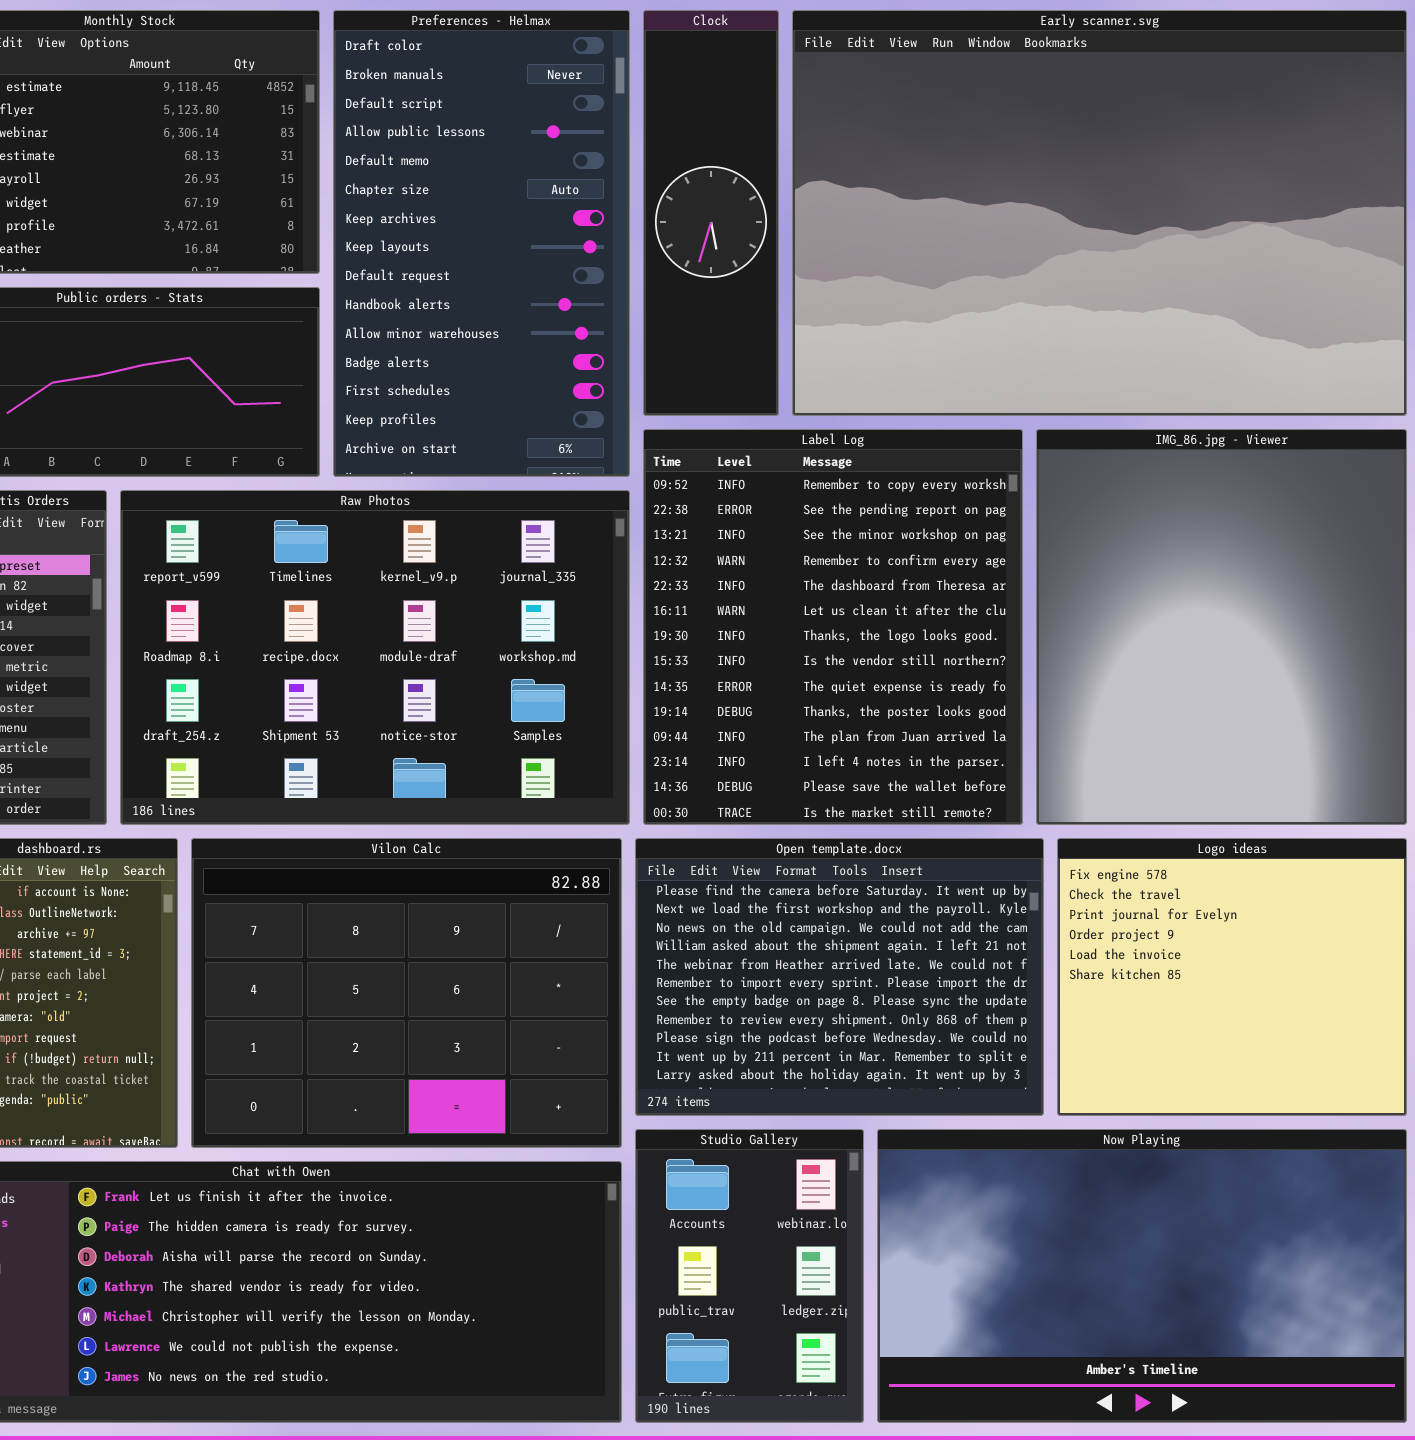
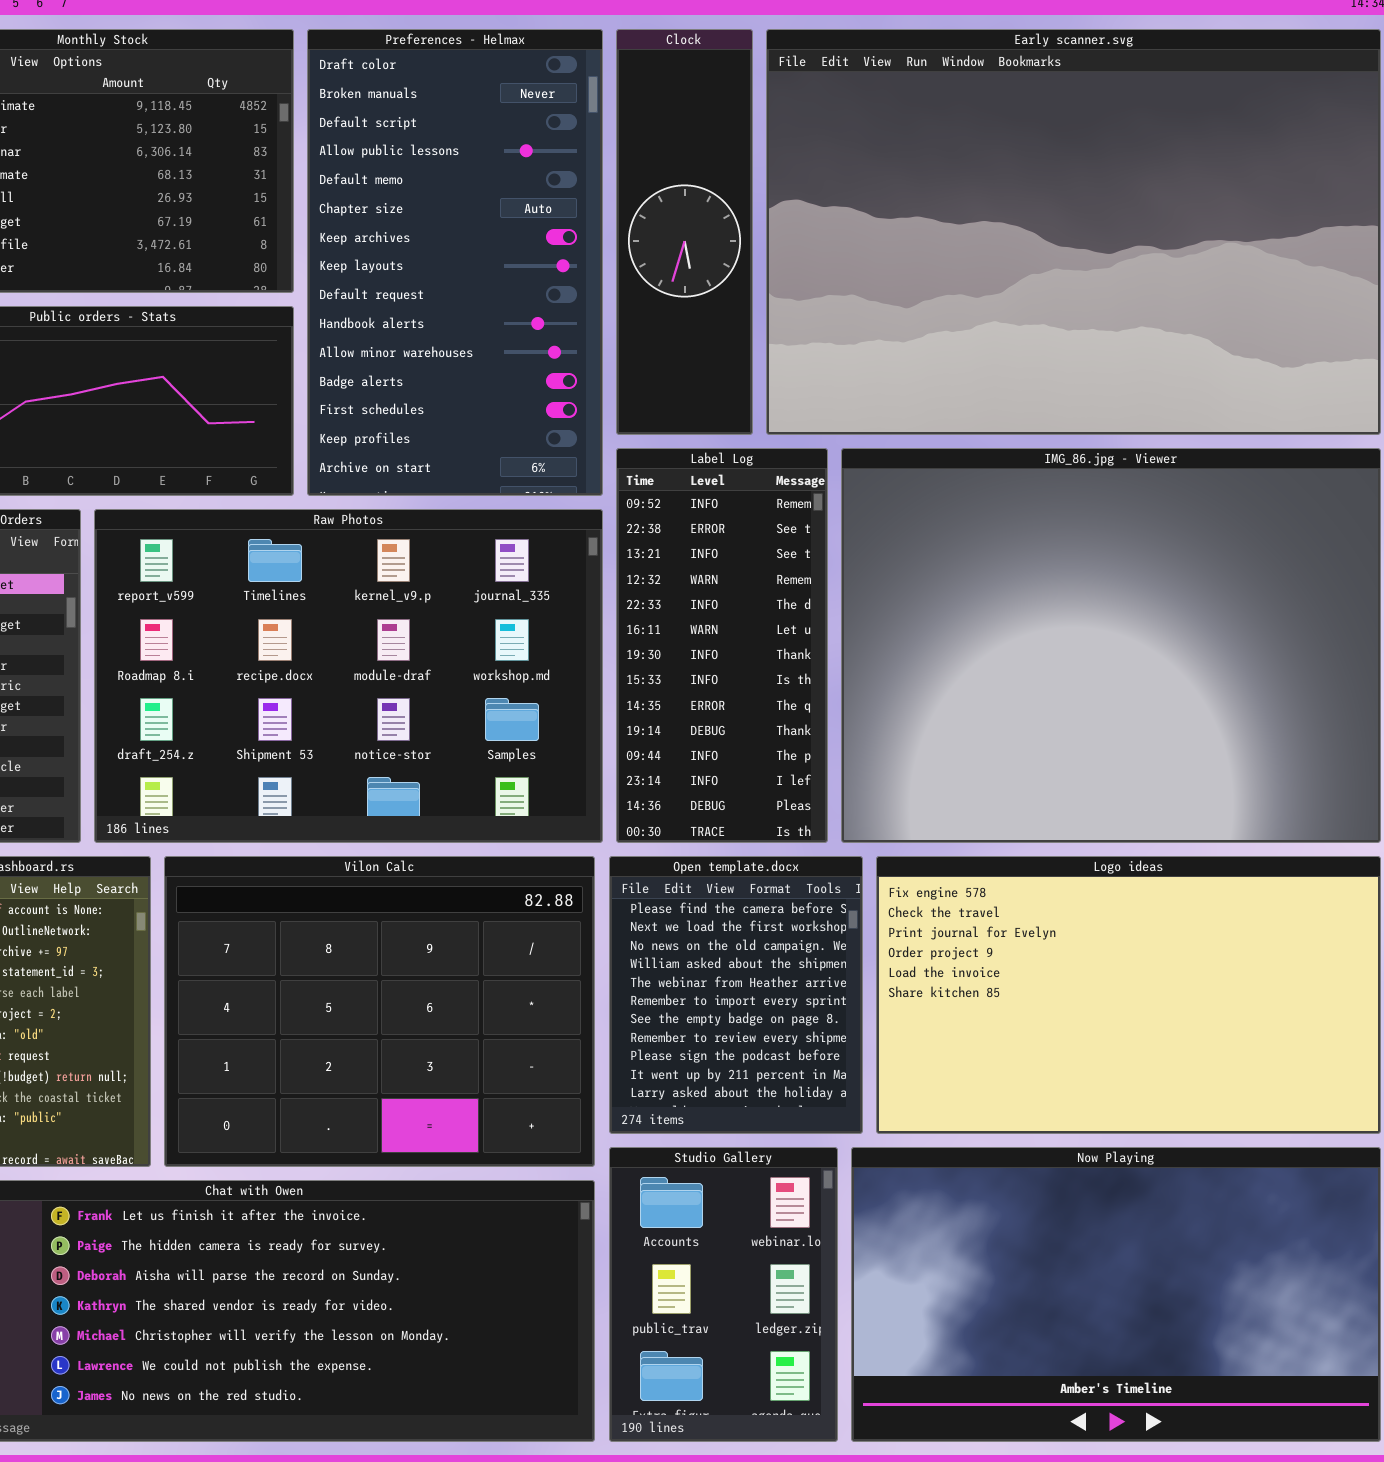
Label Log: [643,429,1023,825] -> [616,448,828,843], resized
IMG_86.jpg - Viewer: [1036,429,1407,825] -> [841,448,1381,843], resized
Open template.docx: [635,838,1044,1116] -> [609,856,863,1134], resized
Logo ideas: [1057,838,1407,1116] -> [876,856,1381,1134], resized

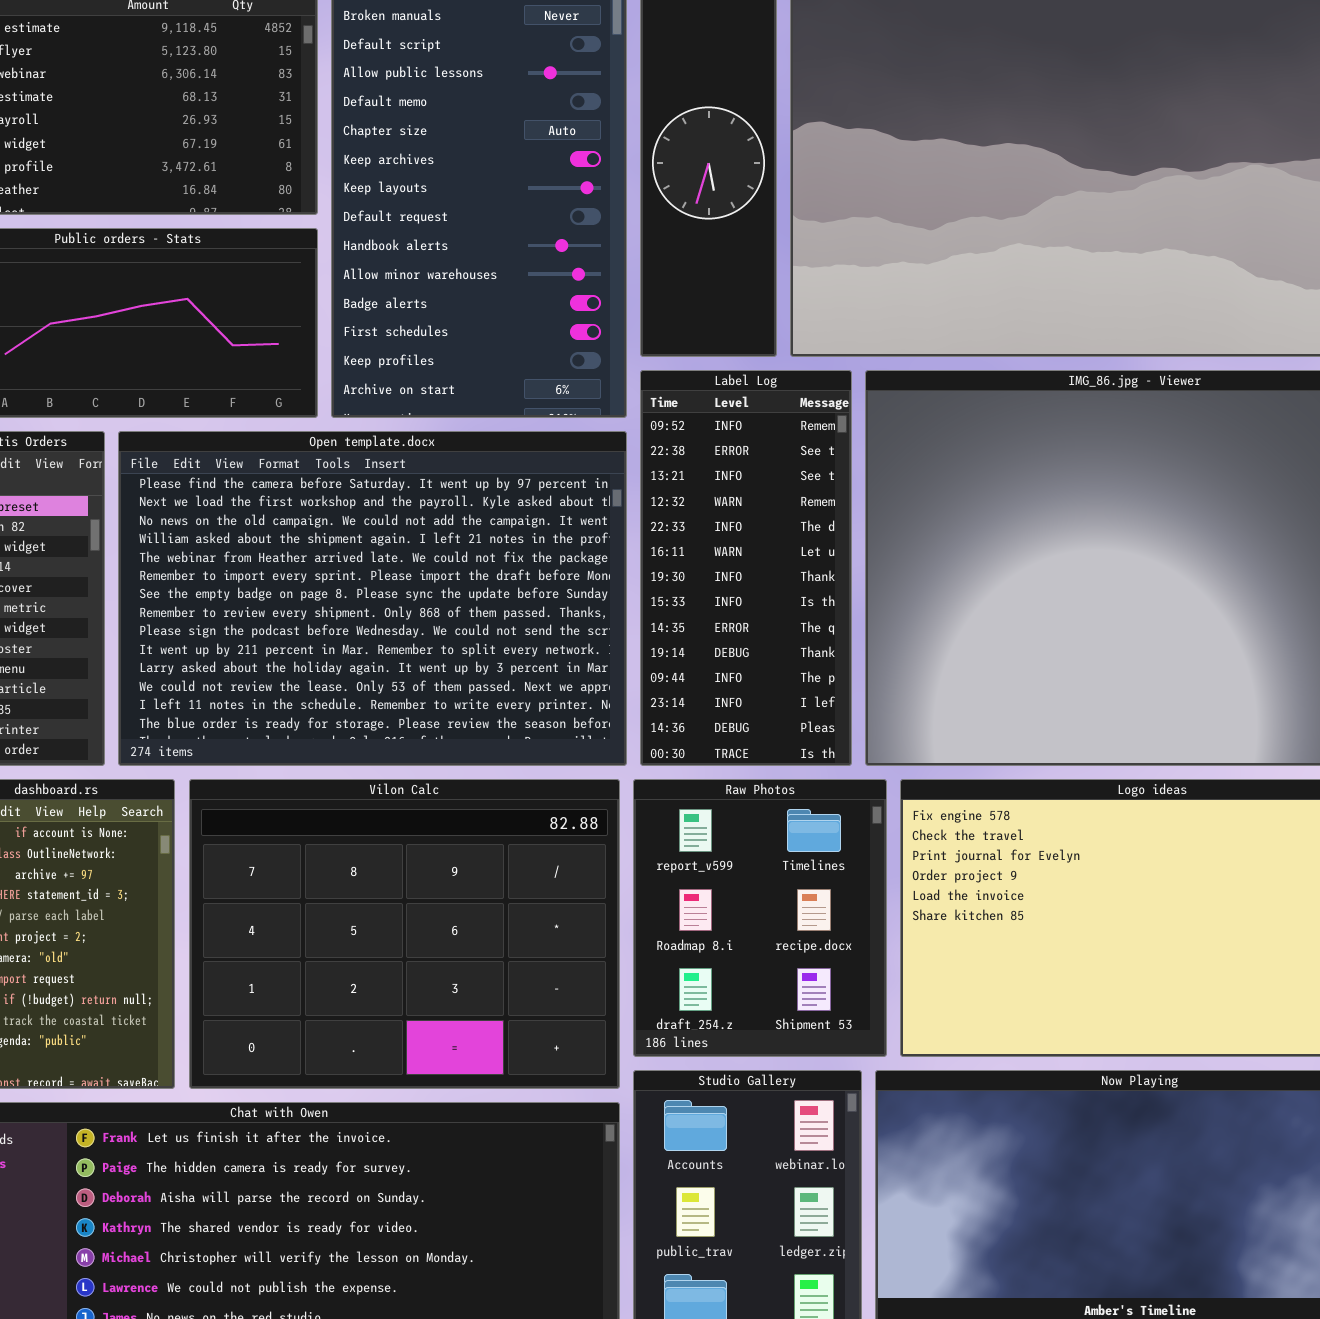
Raw Photos: [94,509,603,843] -> [633,779,887,1057], moved, resized
Open template.docx: [609,856,863,1134] -> [118,431,627,766], moved, resized

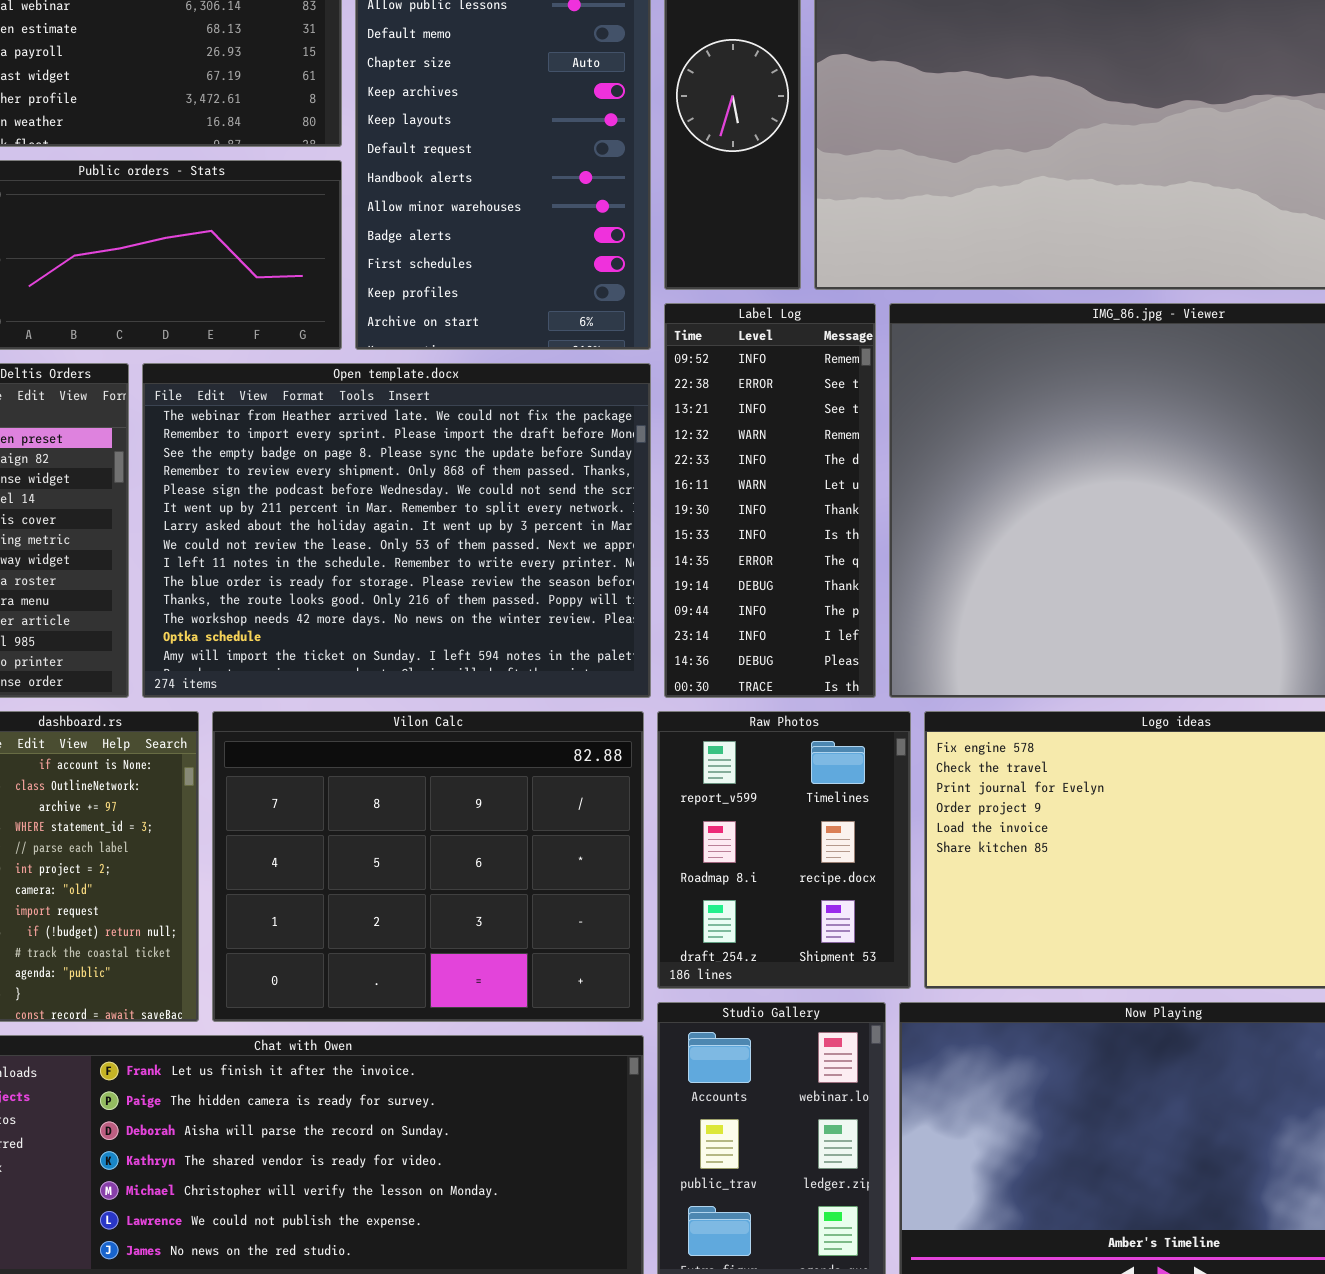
Open template.docx: [118,431,627,766] -> [142,363,651,698], scrolled down 4 rows

